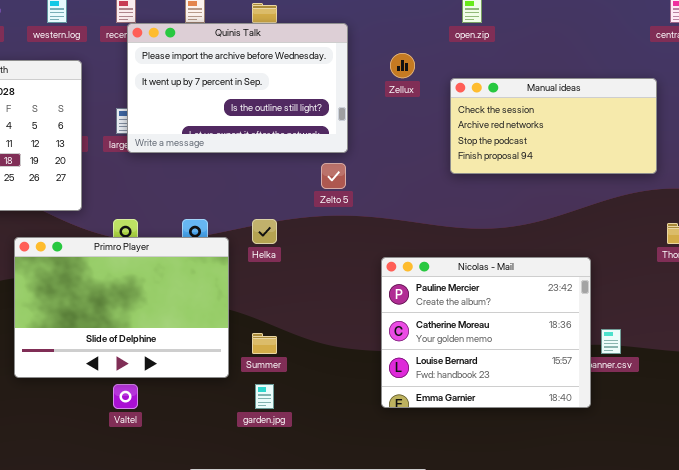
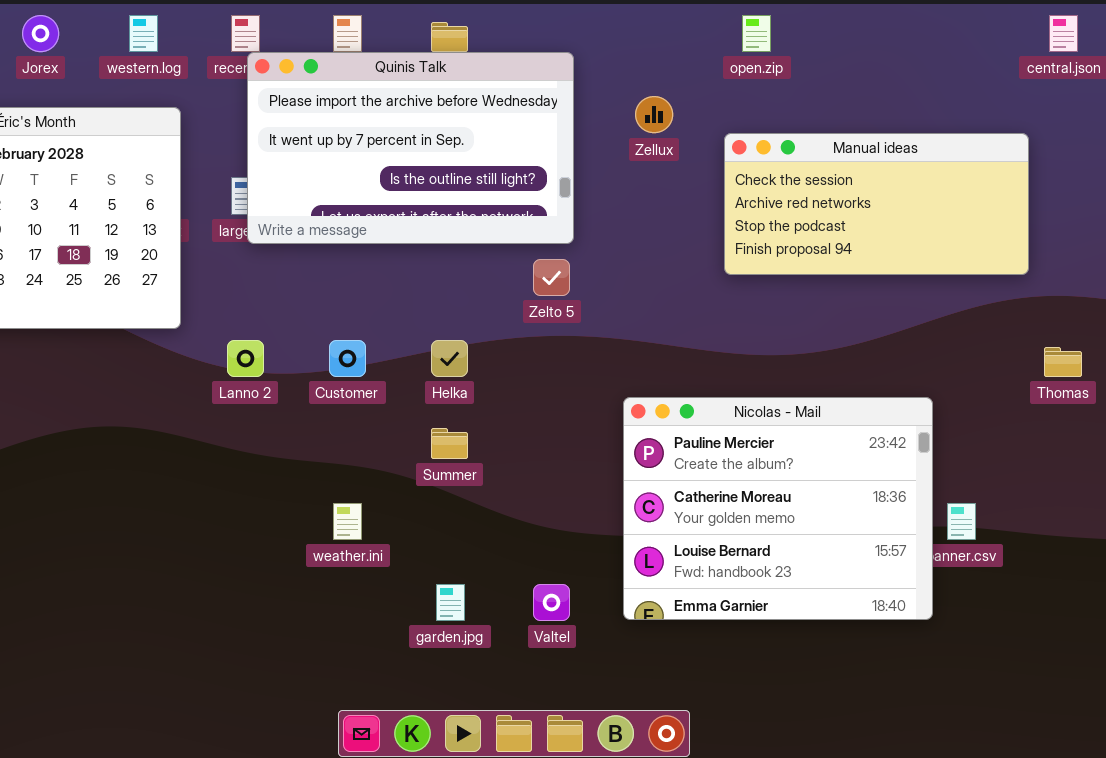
Primro Player: [14,237,229,378] -> none, closed
Summer: [252,333,277,354] -> [431,428,468,459], moved
Valtel: [113,384,138,409] -> [533,584,570,621], moved

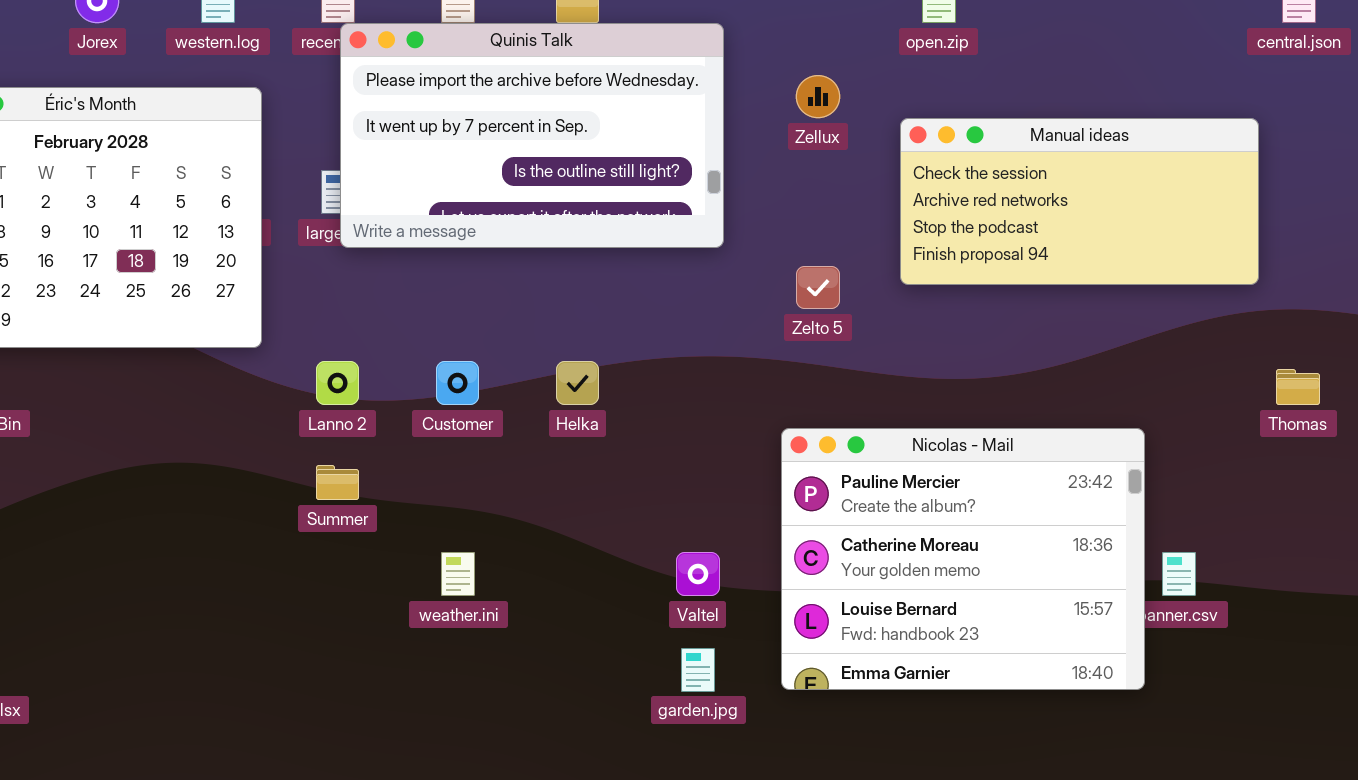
Zelto 5: [533,259,570,296] -> [796,266,840,309], moved
Summer: [431,428,468,459] -> [316,465,359,500], moved
garden.jpg: [436,584,465,621] -> [681,648,715,692], moved
Valtel: [533,584,570,621] -> [676,552,720,596], moved

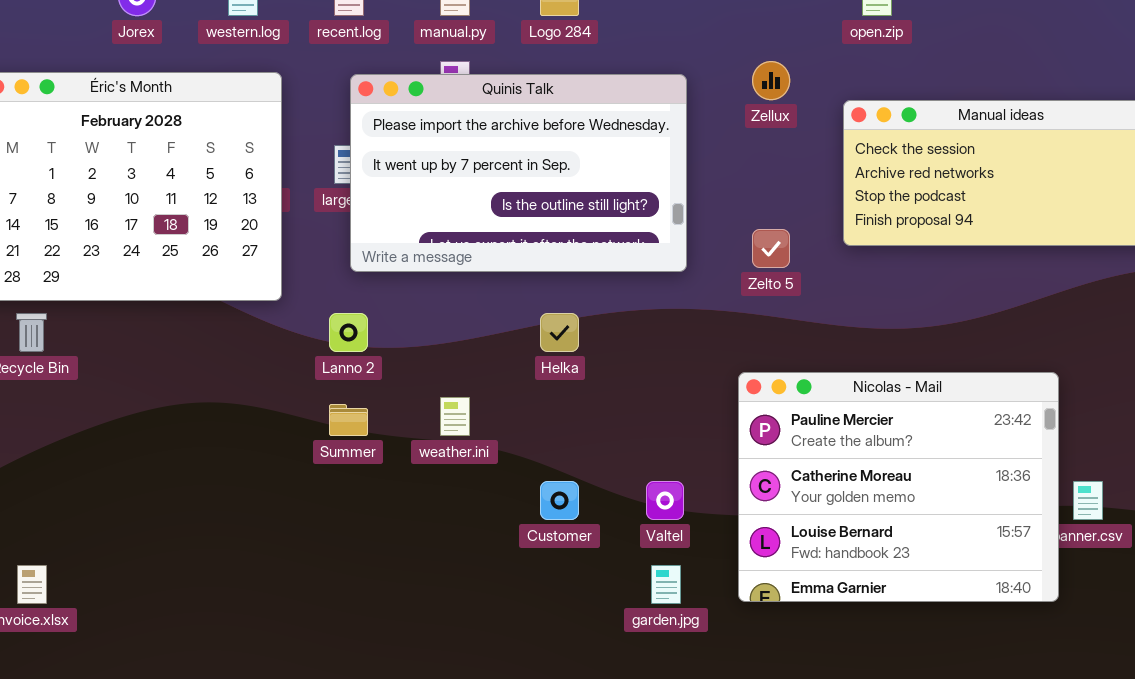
Quinis Talk: [340,23,724,248] -> [350,74,687,272], moved
Customer: [436,361,479,405] -> [540,481,579,520], moved
weather.ini: [441,552,475,596] -> [440,397,470,436], moved

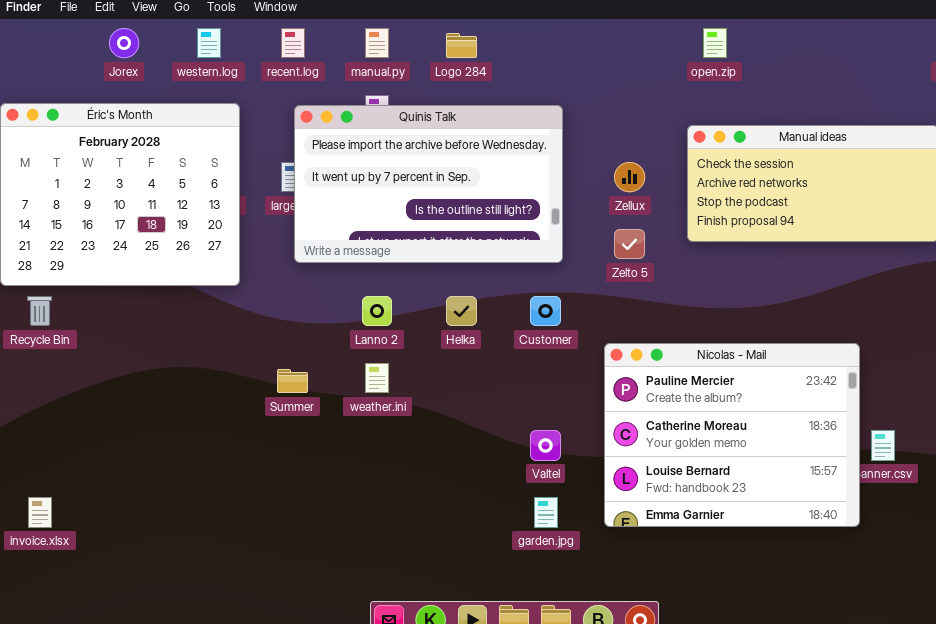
Zellux: [752,61,790,100] -> [614,162,645,192], moved
Lanno 2: [329,313,368,352] -> [362,296,392,326], moved
Customer: [540,481,579,520] -> [530,296,561,326], moved

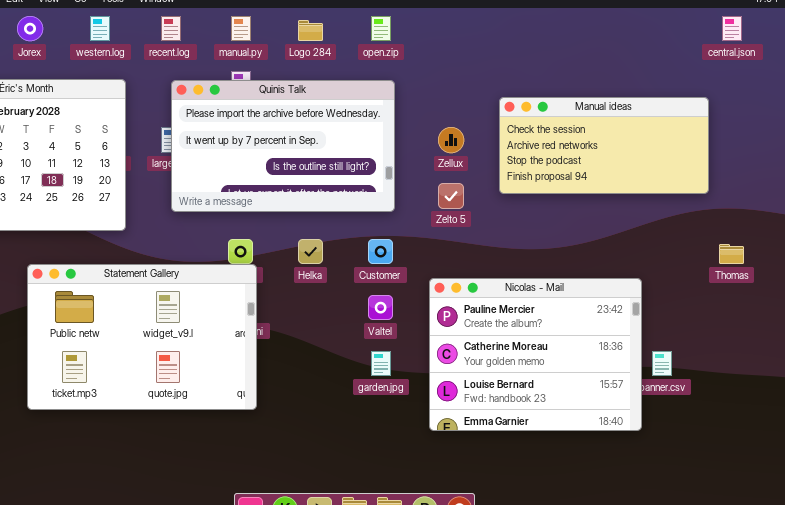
open.zip: [703,28,727,58] -> [371,16,391,41], moved
Statement Gallery: none -> [27,264,257,410], opened
Valtel: [530,430,561,461] -> [368,295,393,320], moved
garden.jpg: [534,497,558,528] -> [371,351,391,376], moved

